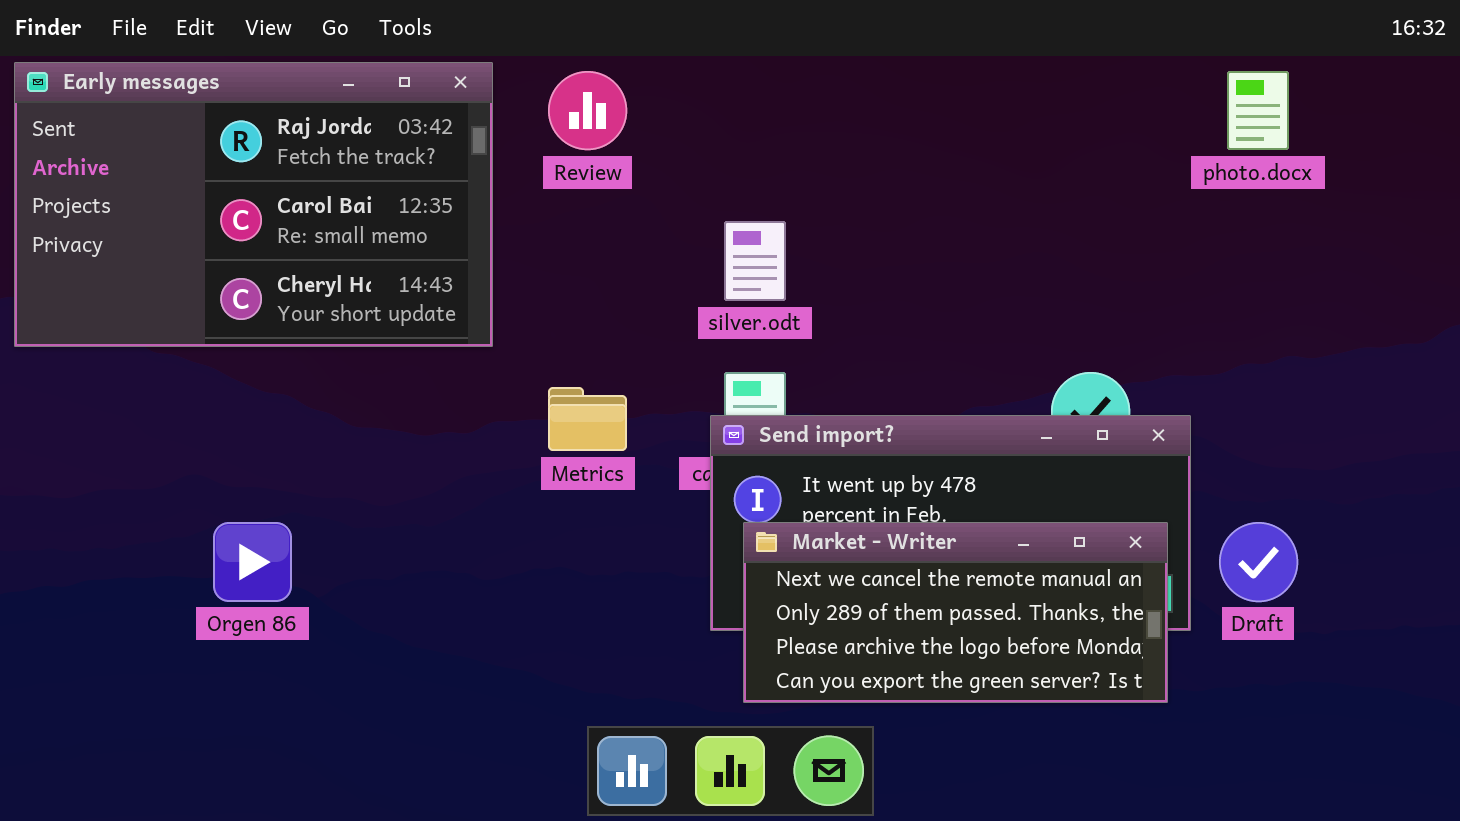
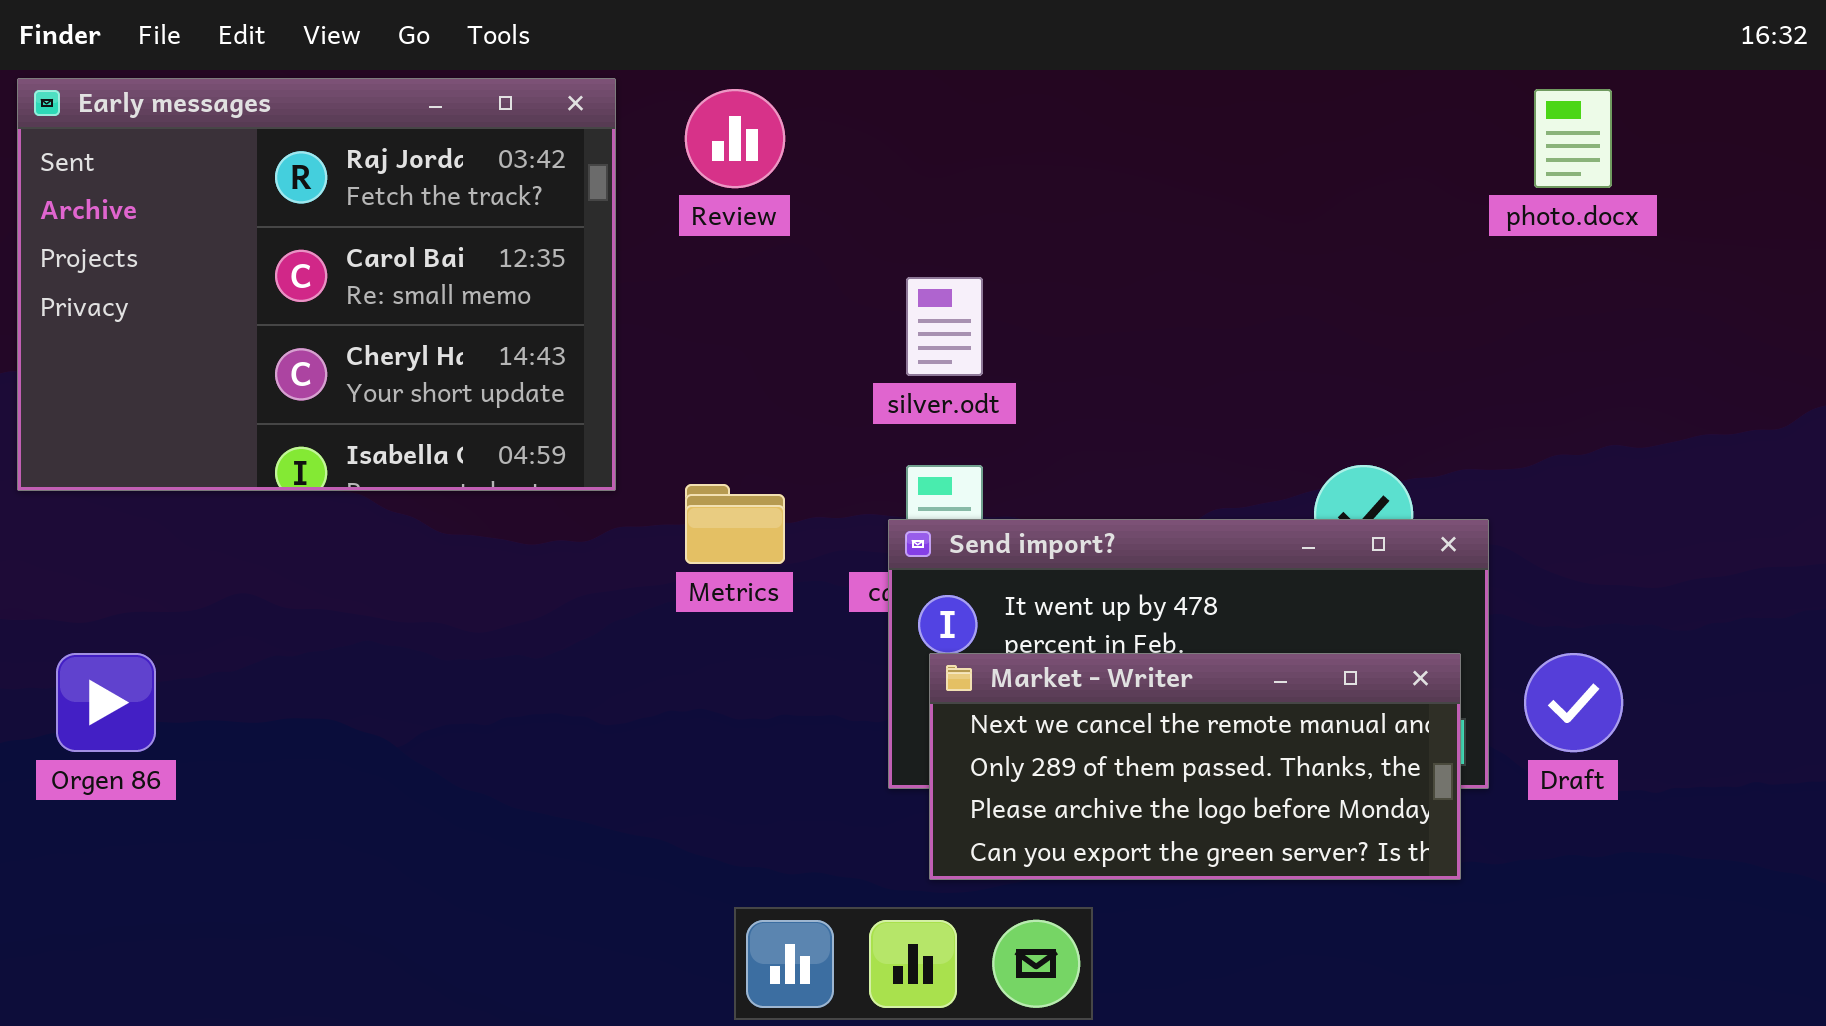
Early messages: [14,62,493,347] -> [17,78,616,491], resized
Orgen 86: [213,522,292,602] -> [56,653,156,752], moved

